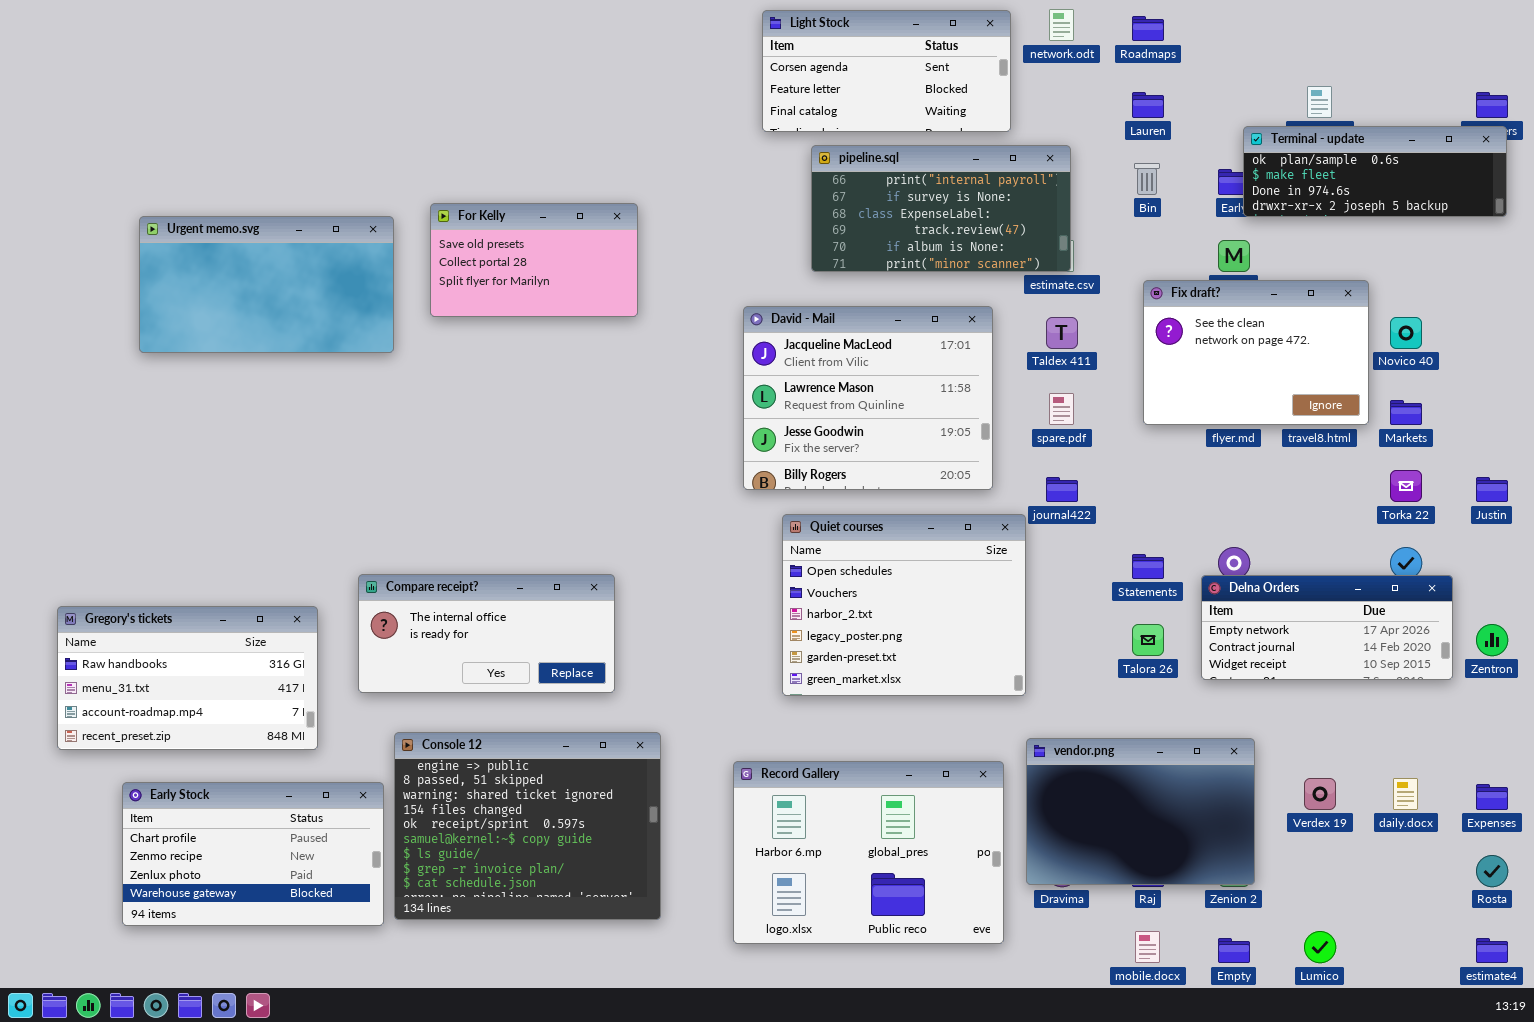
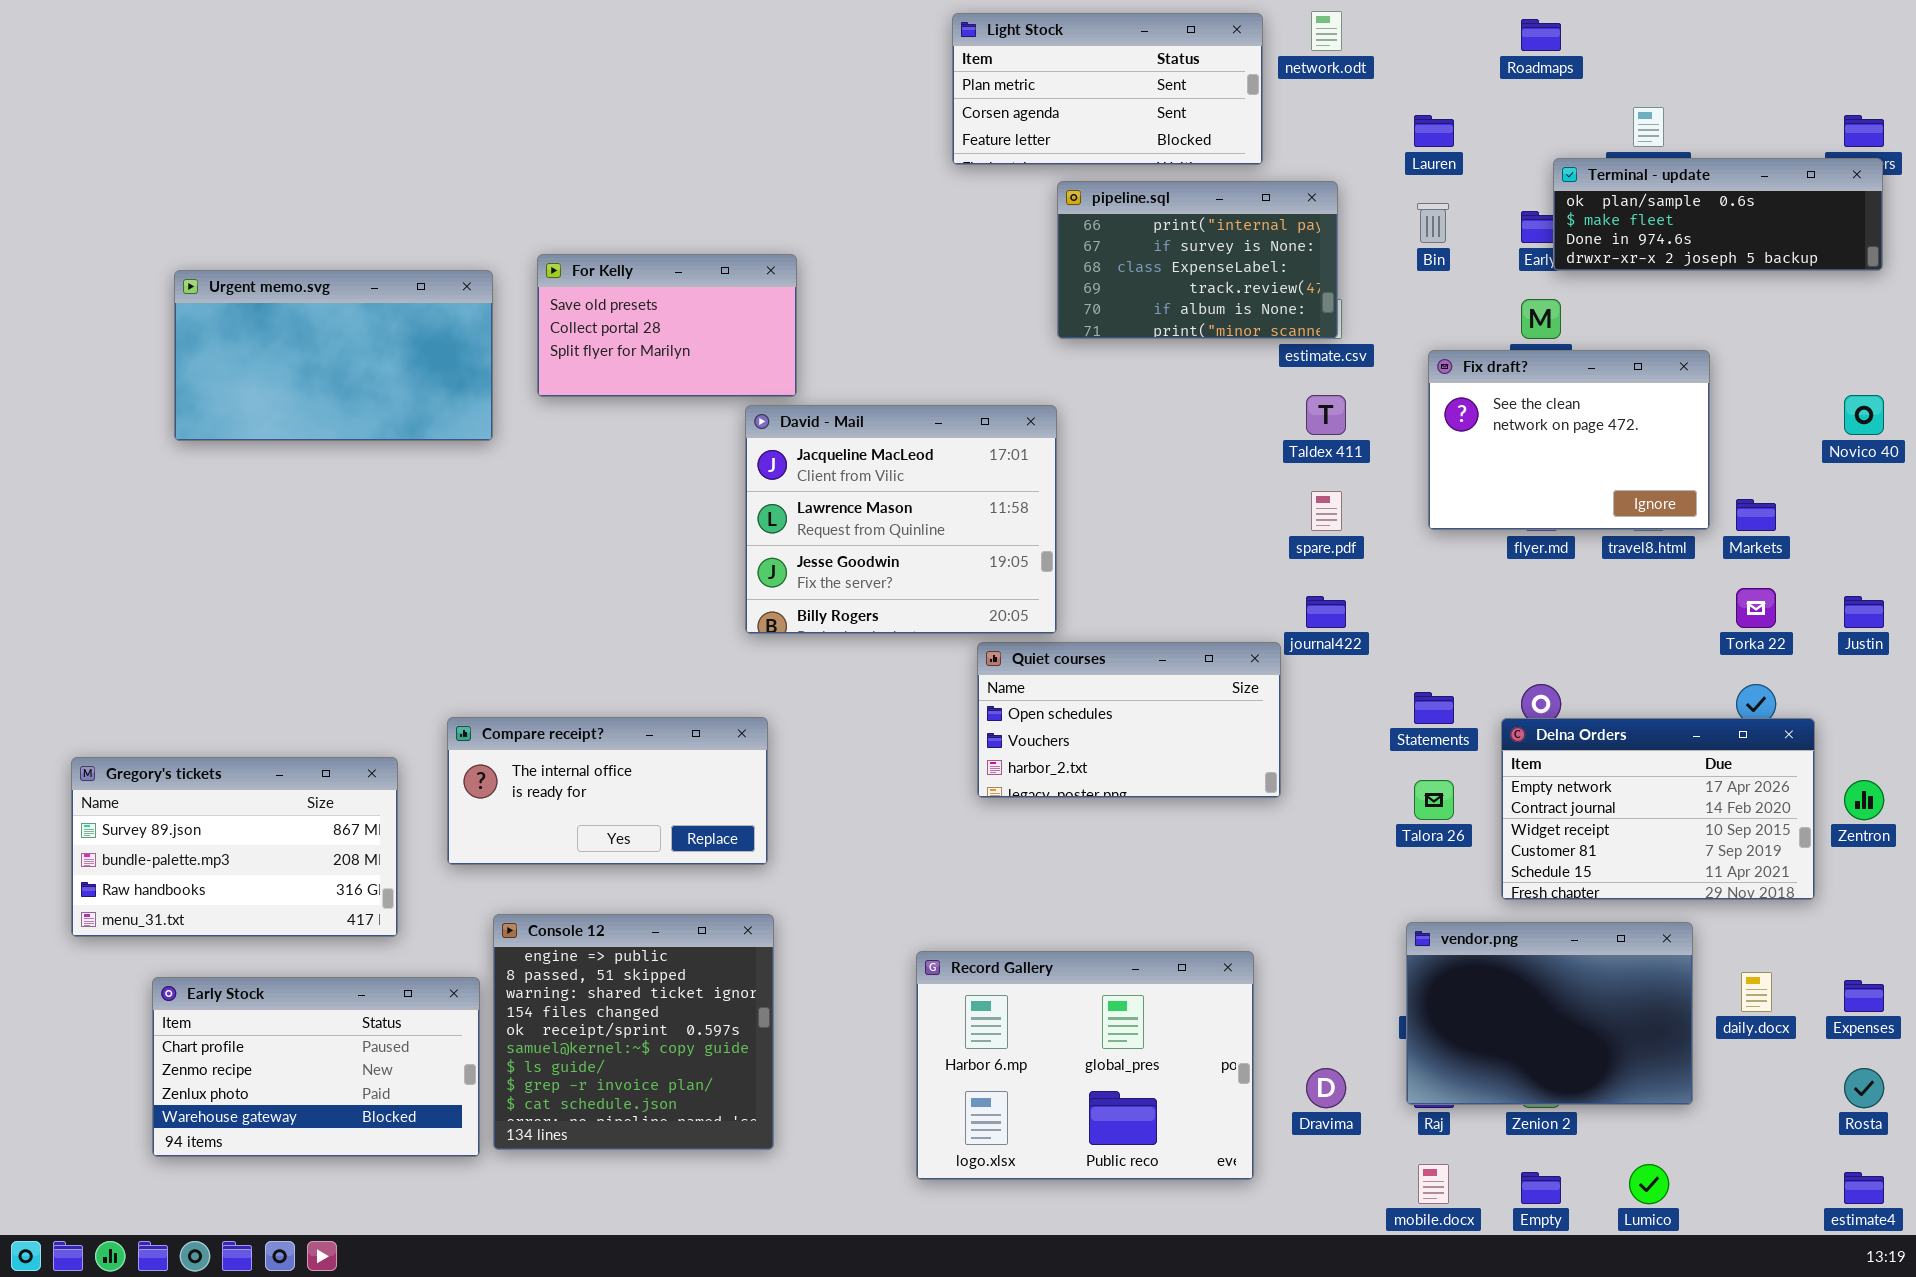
Light Stock: [762,10,1011,132] -> [952,13,1263,165], scrolled up 1 row
Roadmaps: [1132,16,1164,41] -> [1521,19,1561,51], moved
pipeline.sql: [811,145,1071,272] -> [1057,181,1338,339], resized
David - Mail: [743,306,993,490] -> [745,405,1057,634], moved
Novico 40: [1390,317,1422,349] -> [1844,395,1884,435], moved
Quiet courses: [782,514,1026,696] -> [977,642,1281,798], resized
Delna Orders: [1201,575,1453,680] -> [1501,718,1815,900], resized
Gregory's tickets: [57,606,318,750] -> [71,757,398,937], scrolled up 2 rows
Console 12: [394,732,661,920] -> [493,914,774,1150], resized
vendor.png: [1026,738,1255,885] -> [1406,922,1693,1105], moved

